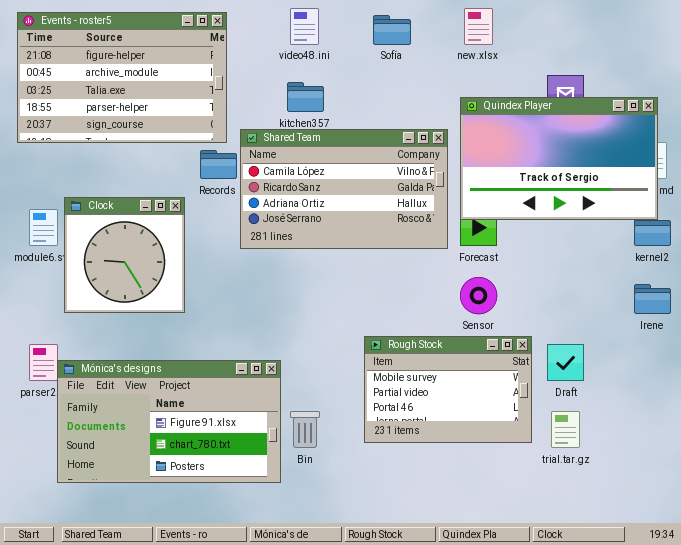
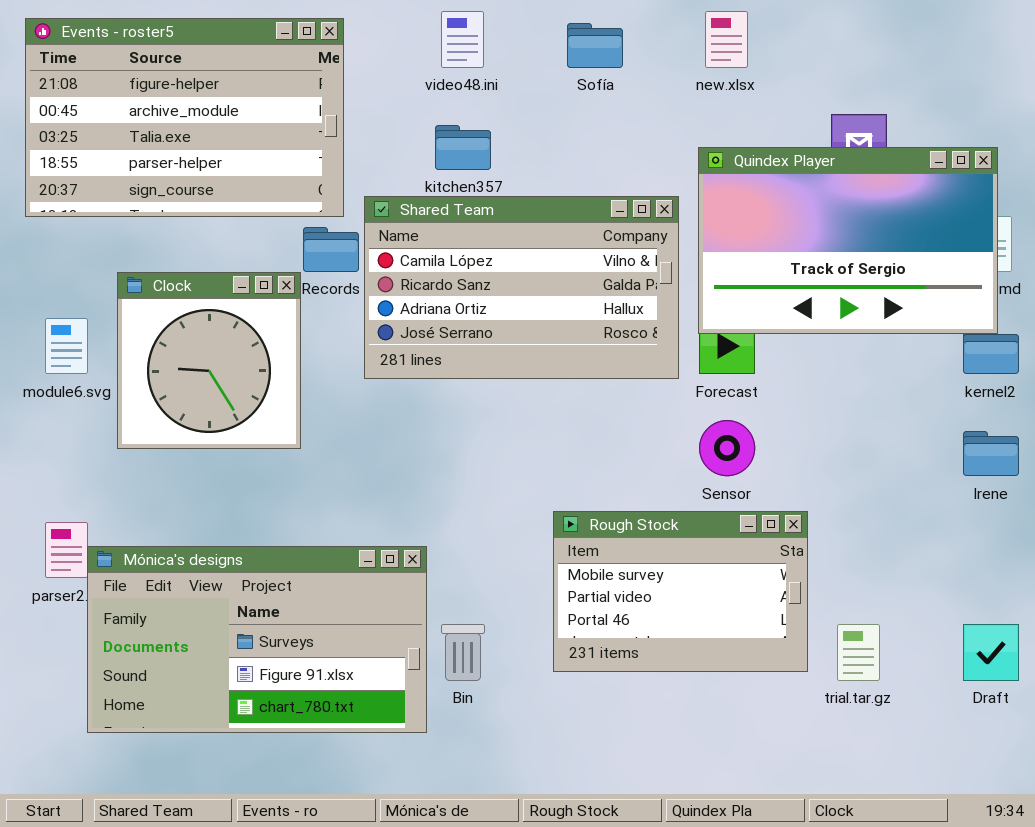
Clock: [64,197,185,313] -> [117,272,301,449], moved
Draft: [547,344,584,381] -> [963,624,1019,681], moved
Mónica's designs: [57,360,281,483] -> [87,546,427,733], scrolled up 1 row

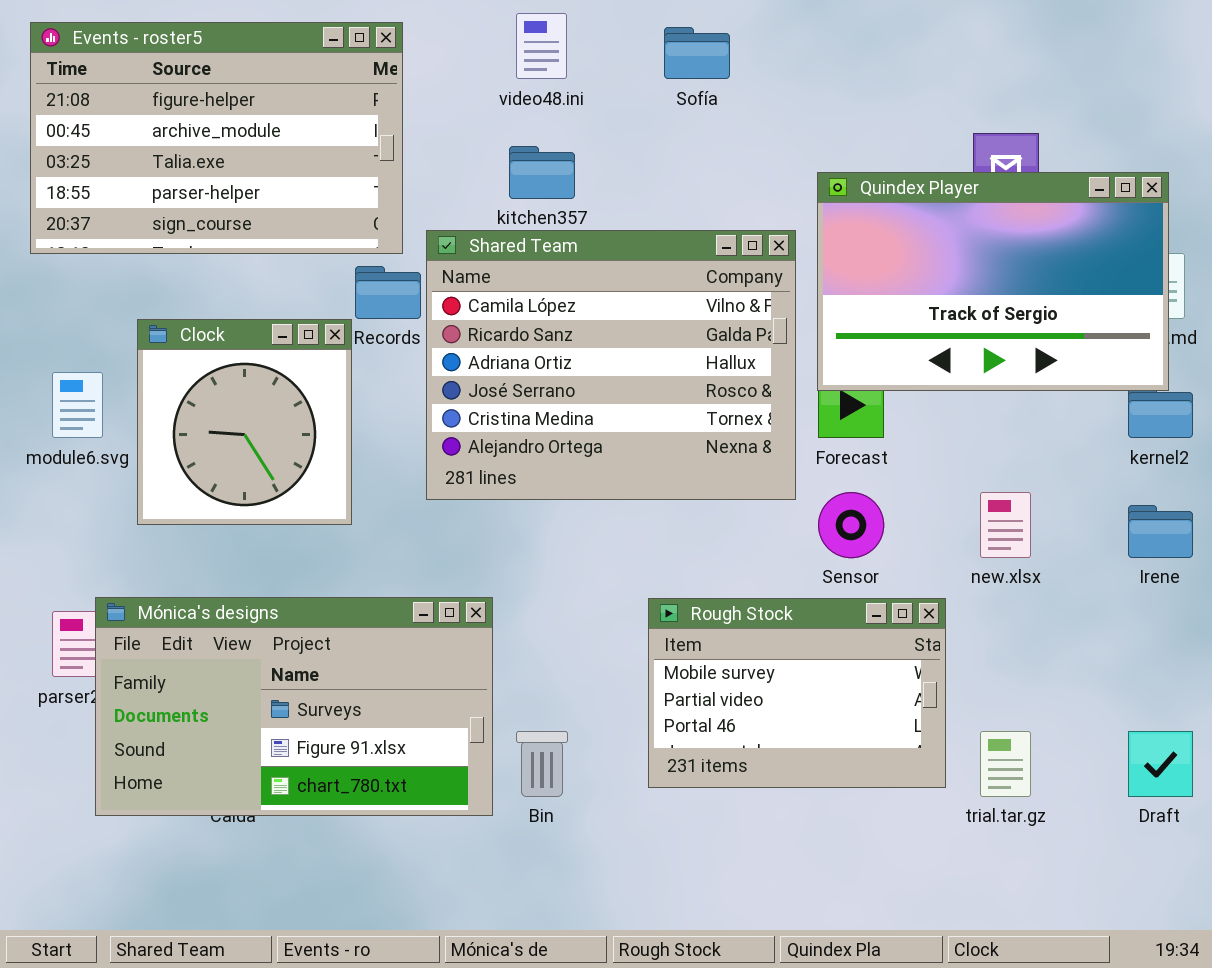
new.xlsx: [705,11,748,68] -> [980,492,1031,558], moved
Shared Team: [364,196,679,379] -> [426,230,796,500], resized
Mónica's designs: [87,546,427,733] -> [95,597,493,816], moved

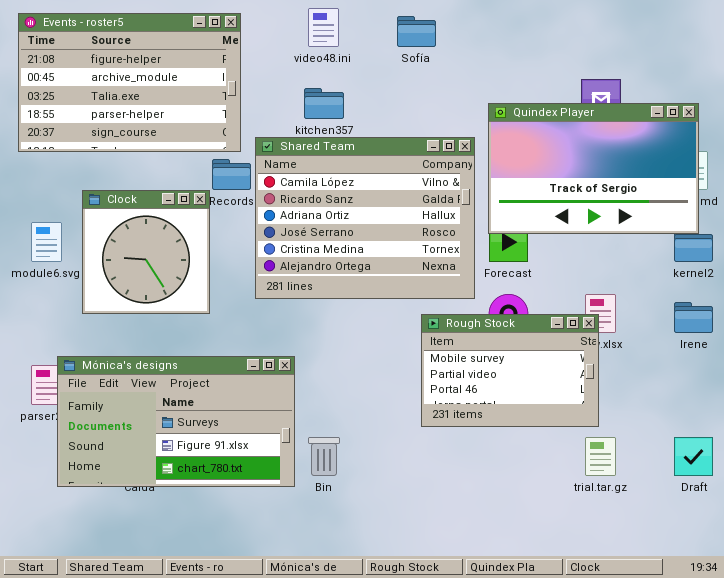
Rough Stock: [648,598,946,788] -> [421,314,599,427], moved

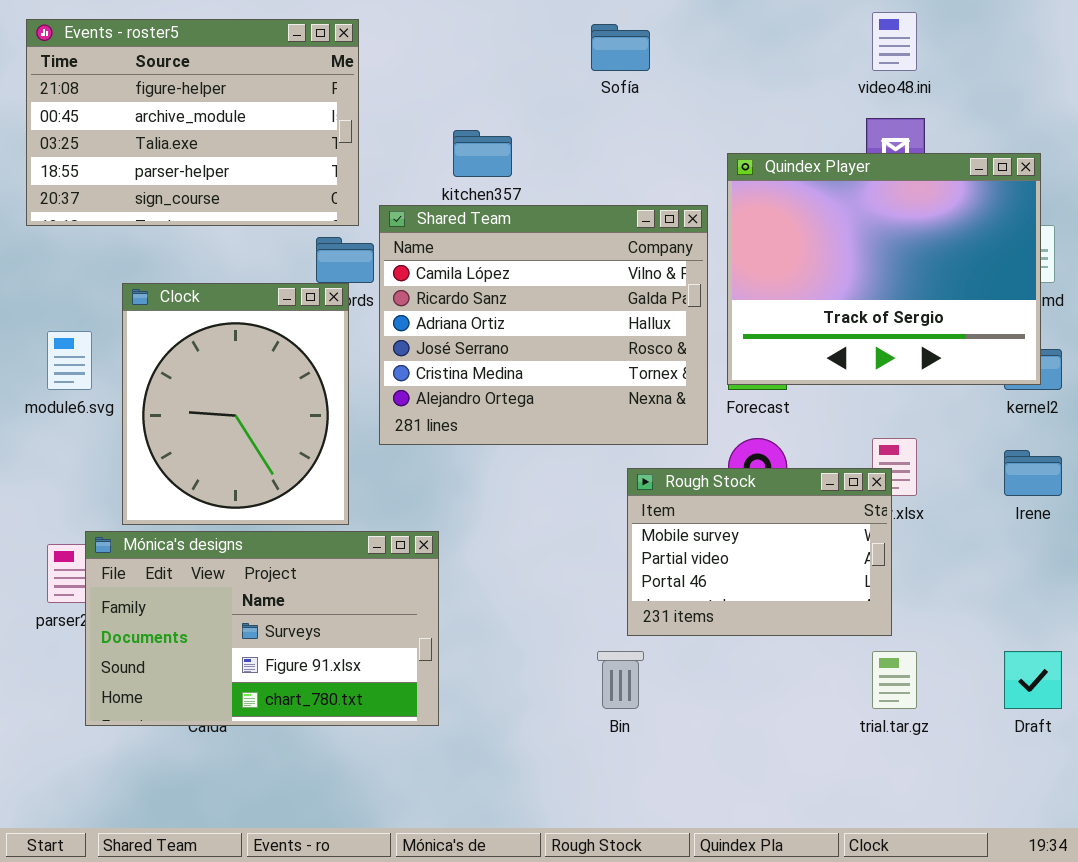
video48.ini: [308,8,339,47] -> [872,12,917,71], moved
Quindex Player: [488,103,699,234] -> [727,153,1041,385], resized
Clock: [82,190,210,314] -> [122,283,349,525], resized
Bin: [308,437,340,476] -> [597,651,644,709], moved

